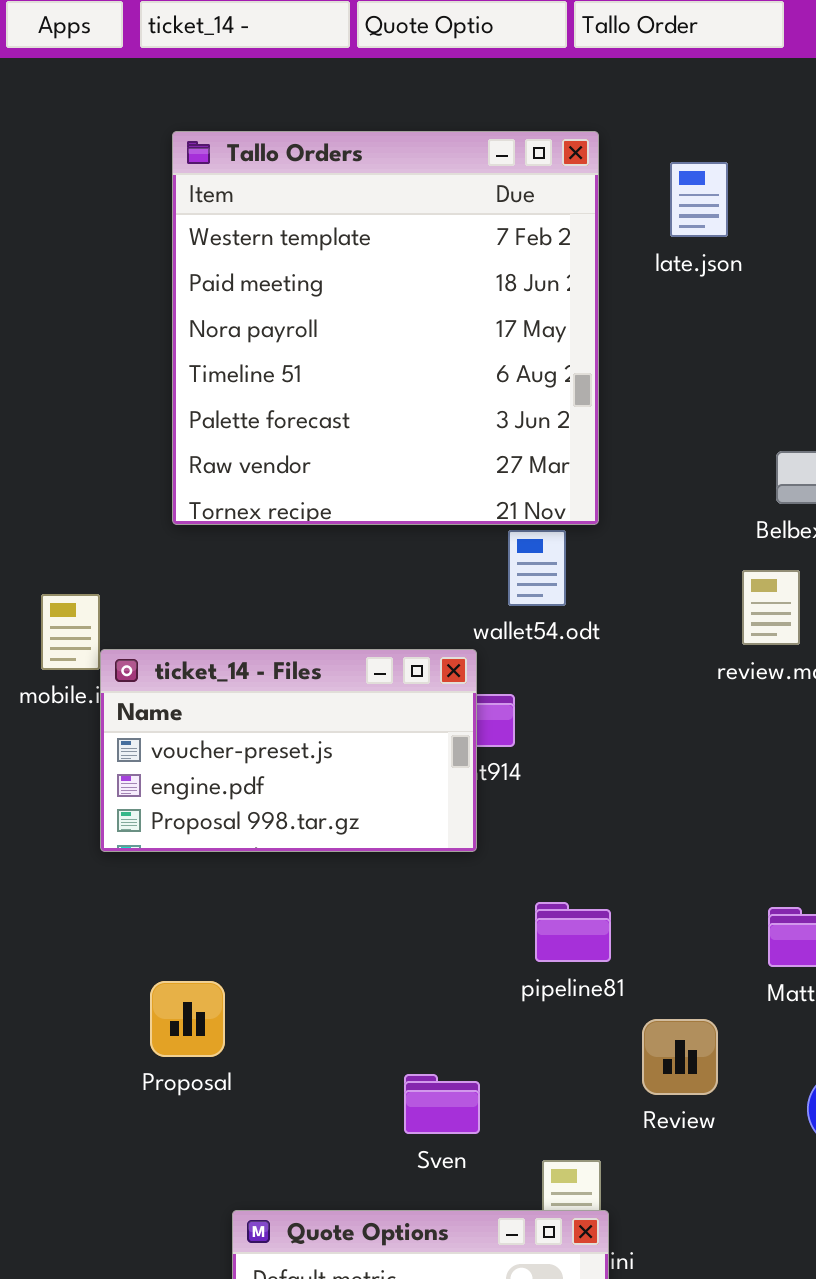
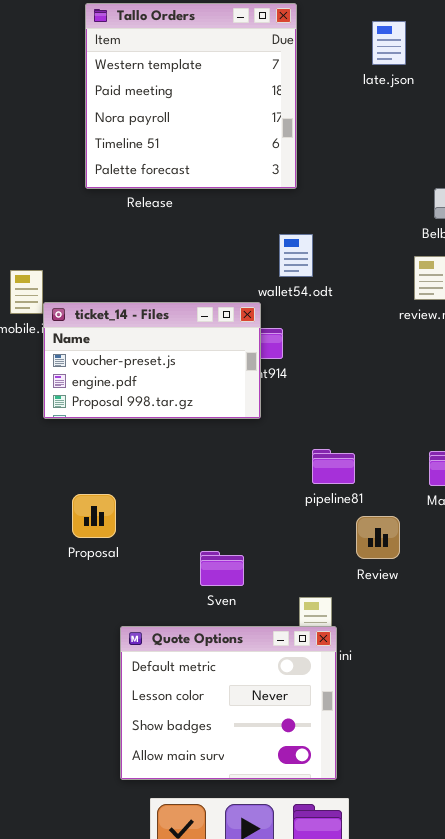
Tallo Orders: [172,131,599,525] -> [85,3,297,189], resized
pipeline81: [535,902,611,962] -> [312,449,355,484], moved
Sven: [404,1074,480,1134] -> [200,551,244,586], moved

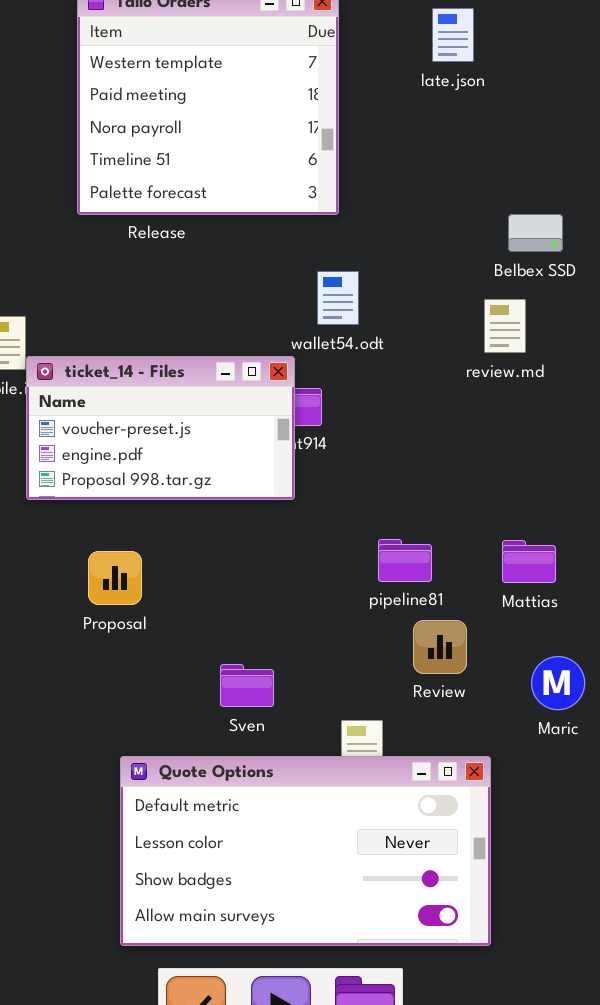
pipeline81: [312,449,355,484] -> [378,539,432,582], moved
Proposal: [72,494,116,538] -> [88,551,142,605], moved
Quote Options: [120,626,337,780] -> [120,756,491,946], resized

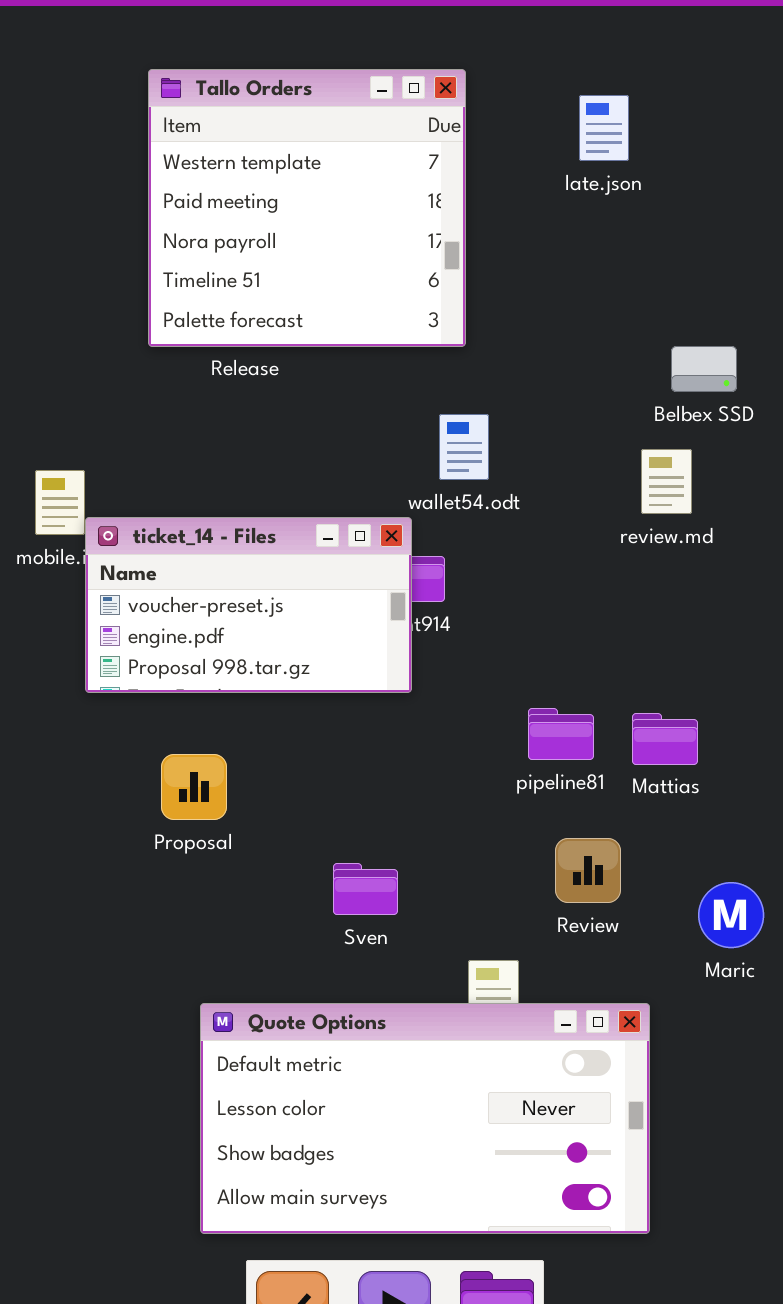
pipeline81: [378,539,432,582] -> [528,708,594,760], moved
Mattias: [502,540,556,583] -> [632,713,698,765], moved
Sven: [220,664,274,707] -> [333,863,398,915], moved

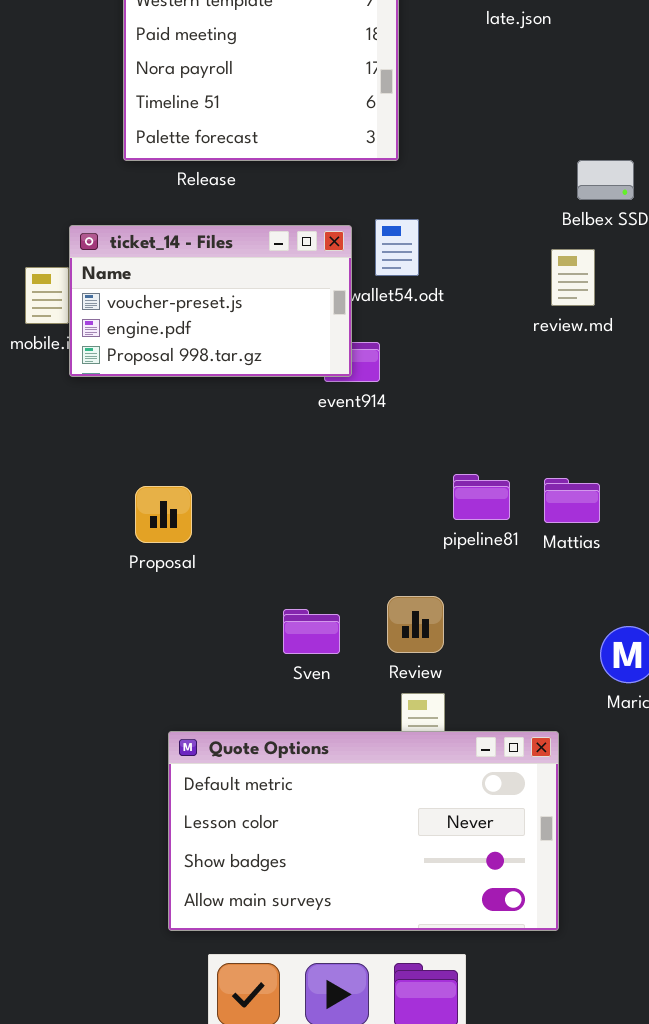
ticket_14 - Files: [85,517,412,693] -> [69,225,352,377], moved
Proposal: [161,754,227,820] -> [135,486,192,543], moved
Review: [555,838,621,903] -> [387,596,444,653], moved

